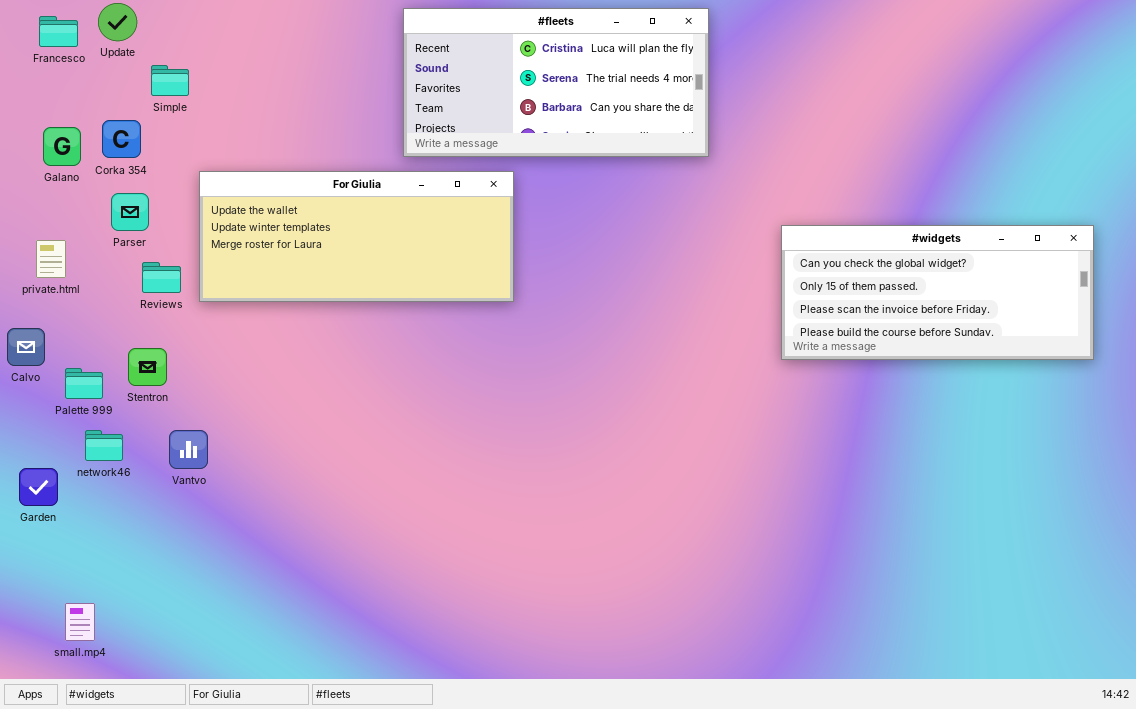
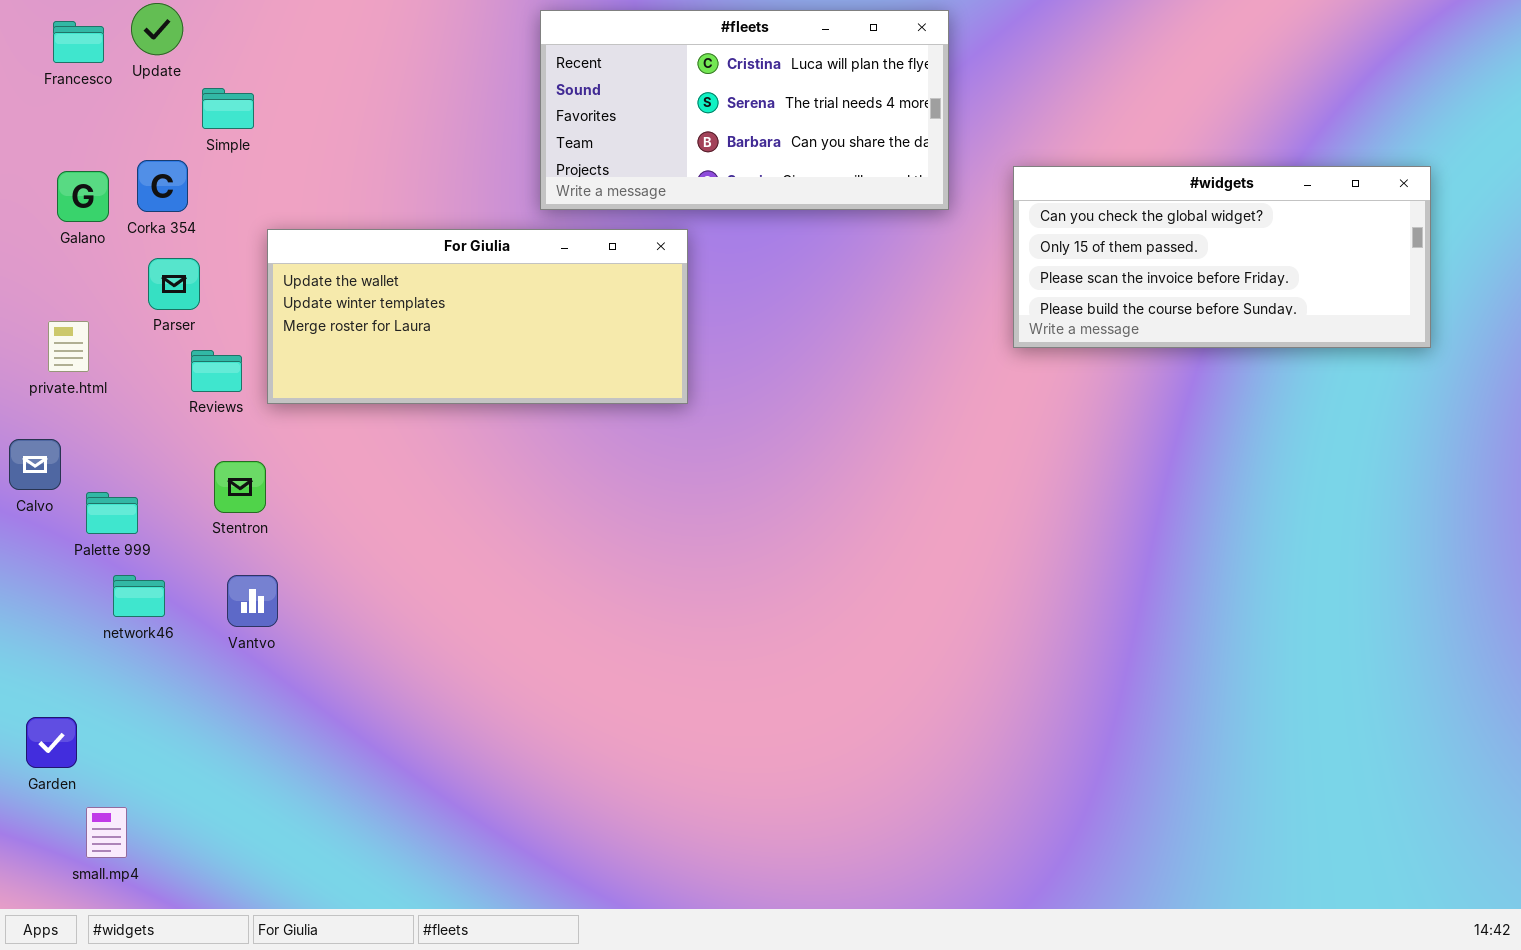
#widgets: [781,225,1094,360] -> [1013,166,1431,348], moved
Stentron: [128,348,167,386] -> [214,461,266,513], moved
Garden: [19,468,58,506] -> [26,717,77,768], moved

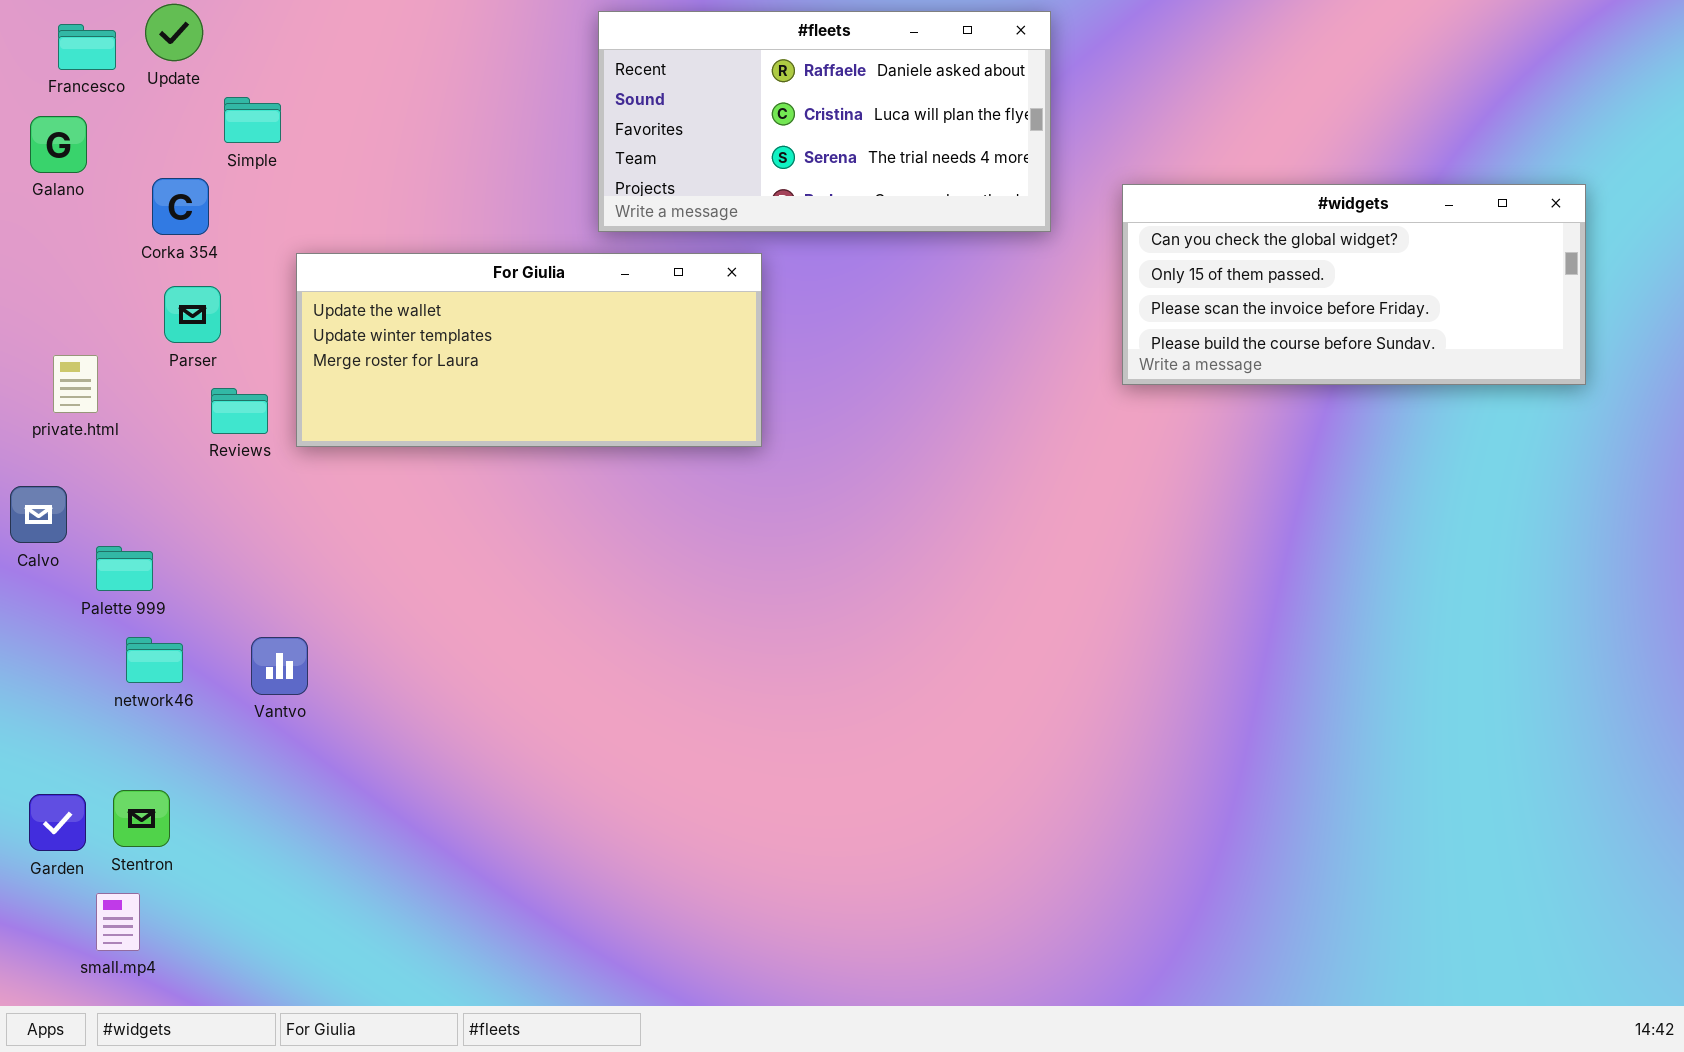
#fleets: [540,10,949,210] -> [598,11,1051,232], scrolled up 1 row
Galano: [57,171,109,222] -> [30,116,87,173], moved
Stentron: [214,461,266,513] -> [113,790,170,847], moved

